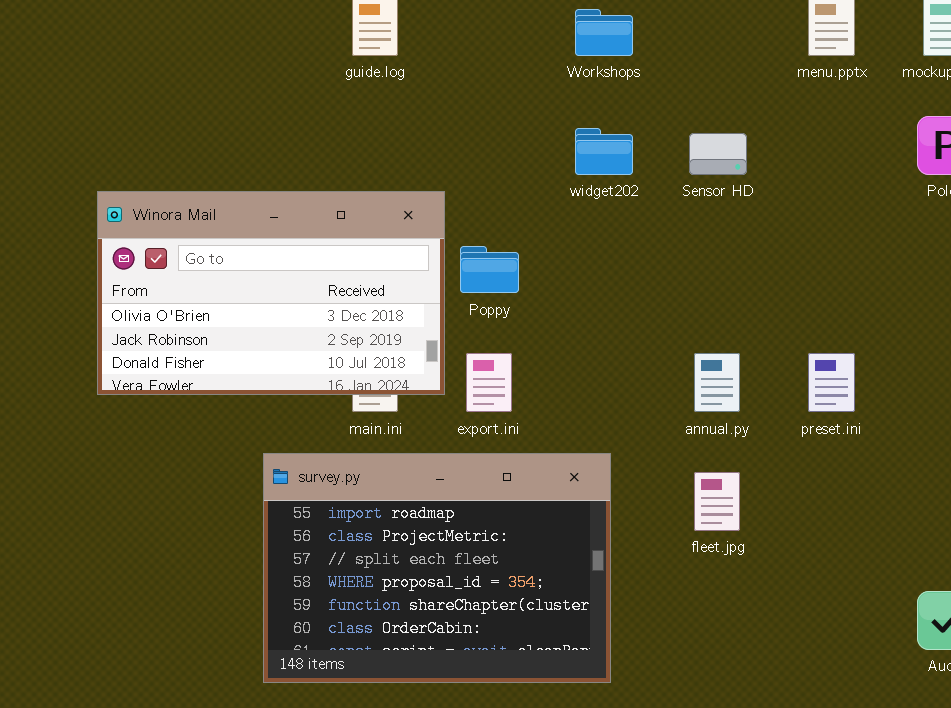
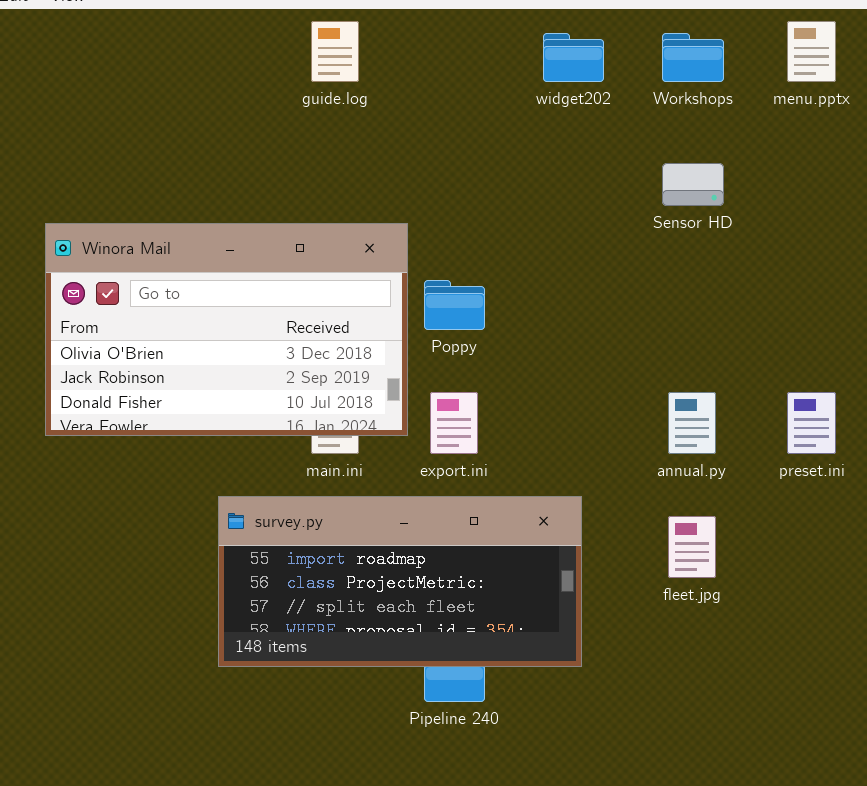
Workshops: [575,9,633,56] -> [662,33,724,82], moved
widget202: [575,128,633,175] -> [543,33,604,82], moved
survey.py: [263,453,611,683] -> [218,496,582,667], resized

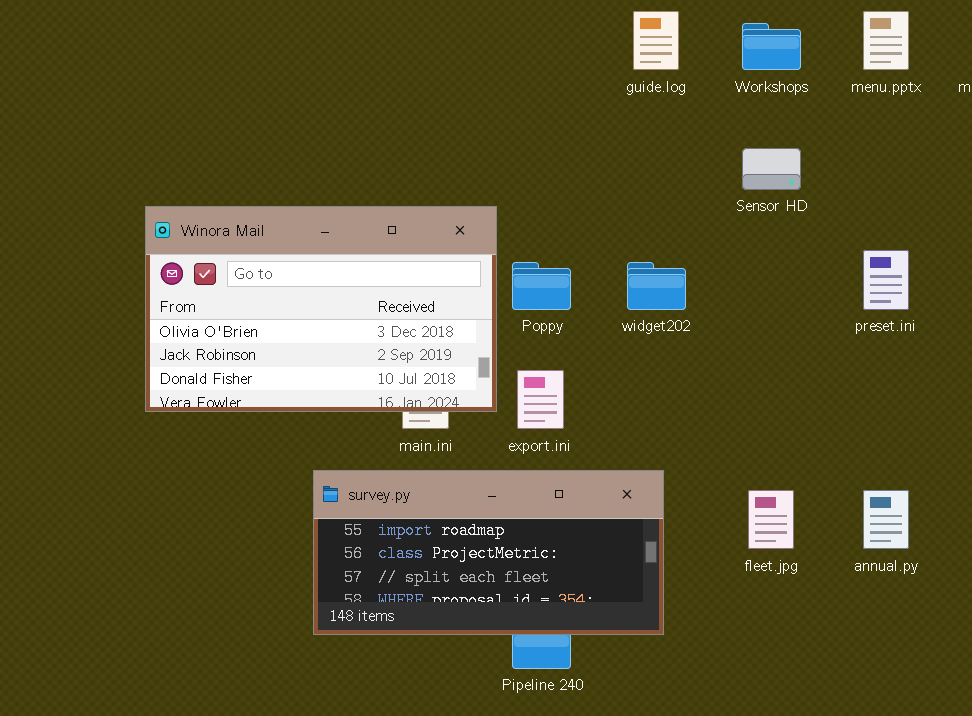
guide.log: [311,21,359,82] -> [633,11,679,70], moved
widget202: [543,33,604,82] -> [627,262,686,310], moved
annual.py: [668,392,716,454] -> [863,490,909,549], moved
preset.ini: [787,392,836,454] -> [863,250,909,310], moved

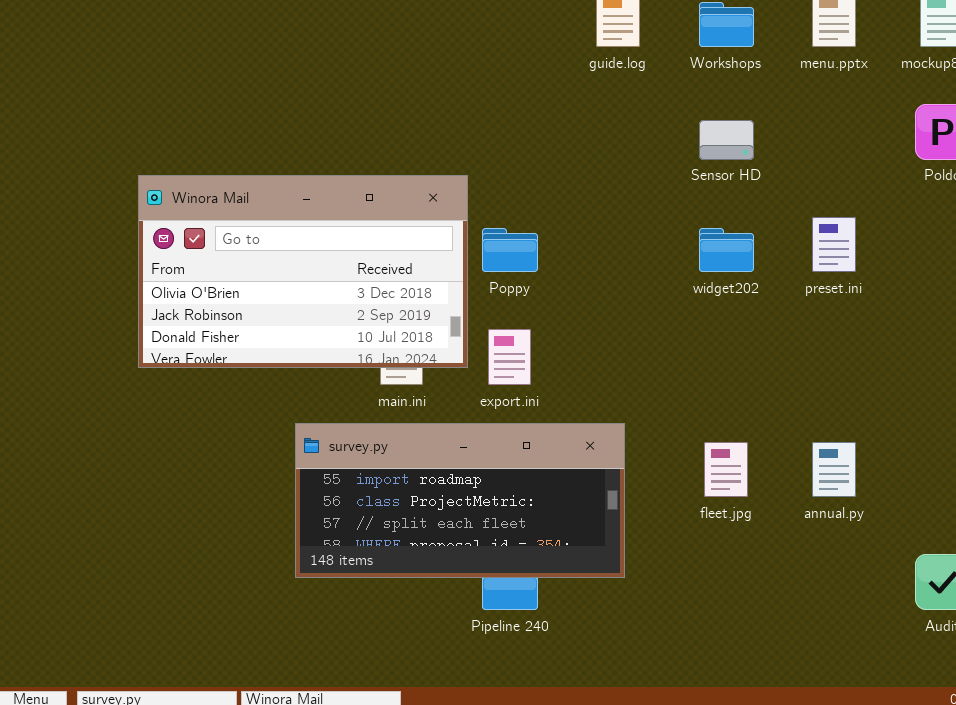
widget202: [627,262,686,310] -> [699,228,754,272], moved

